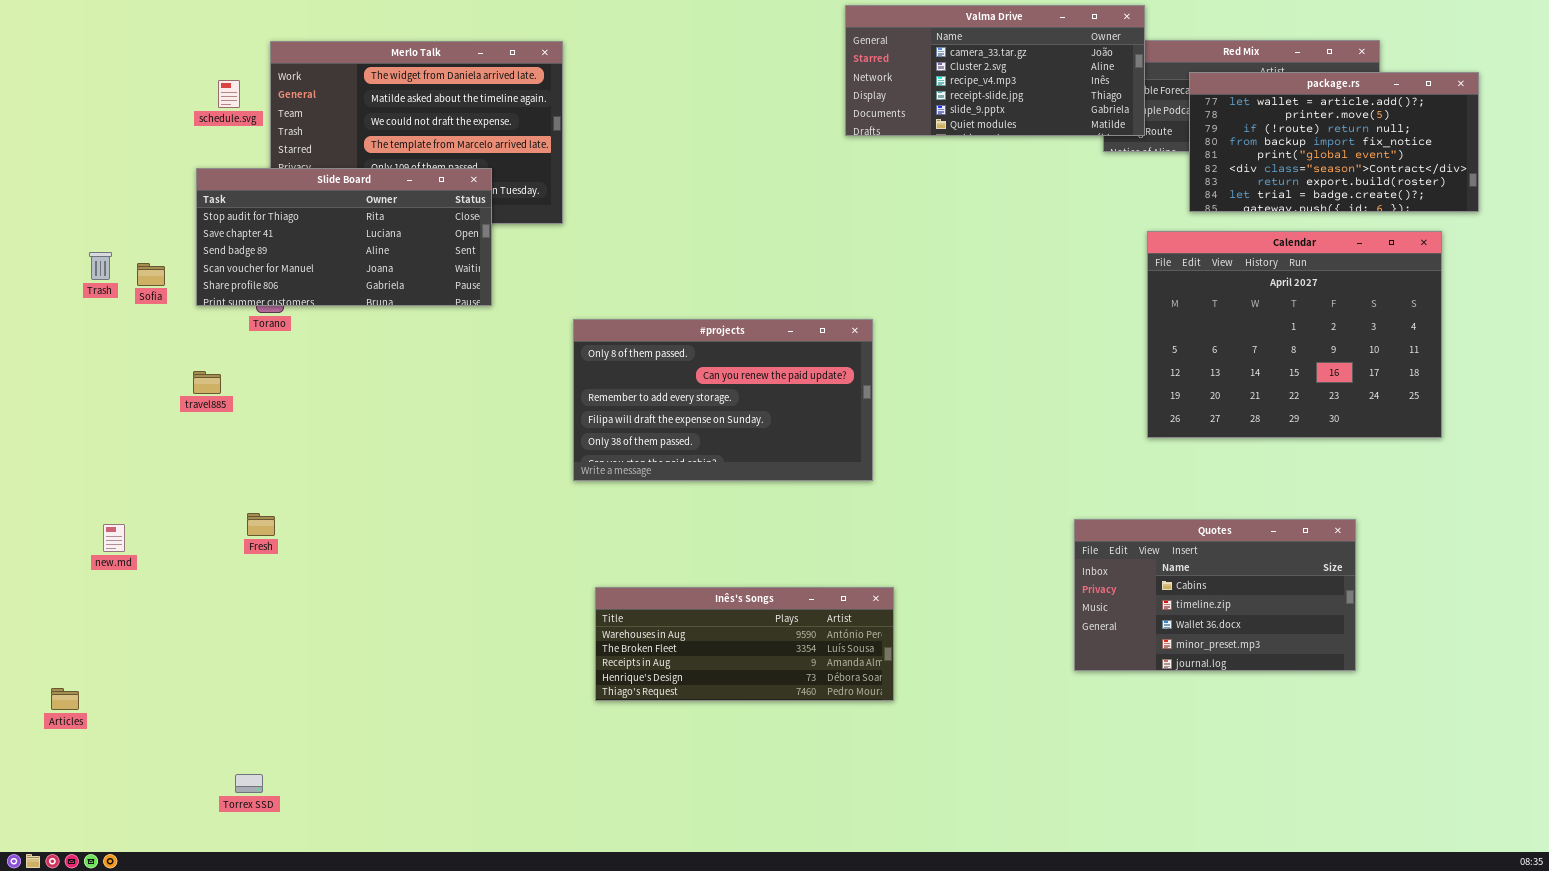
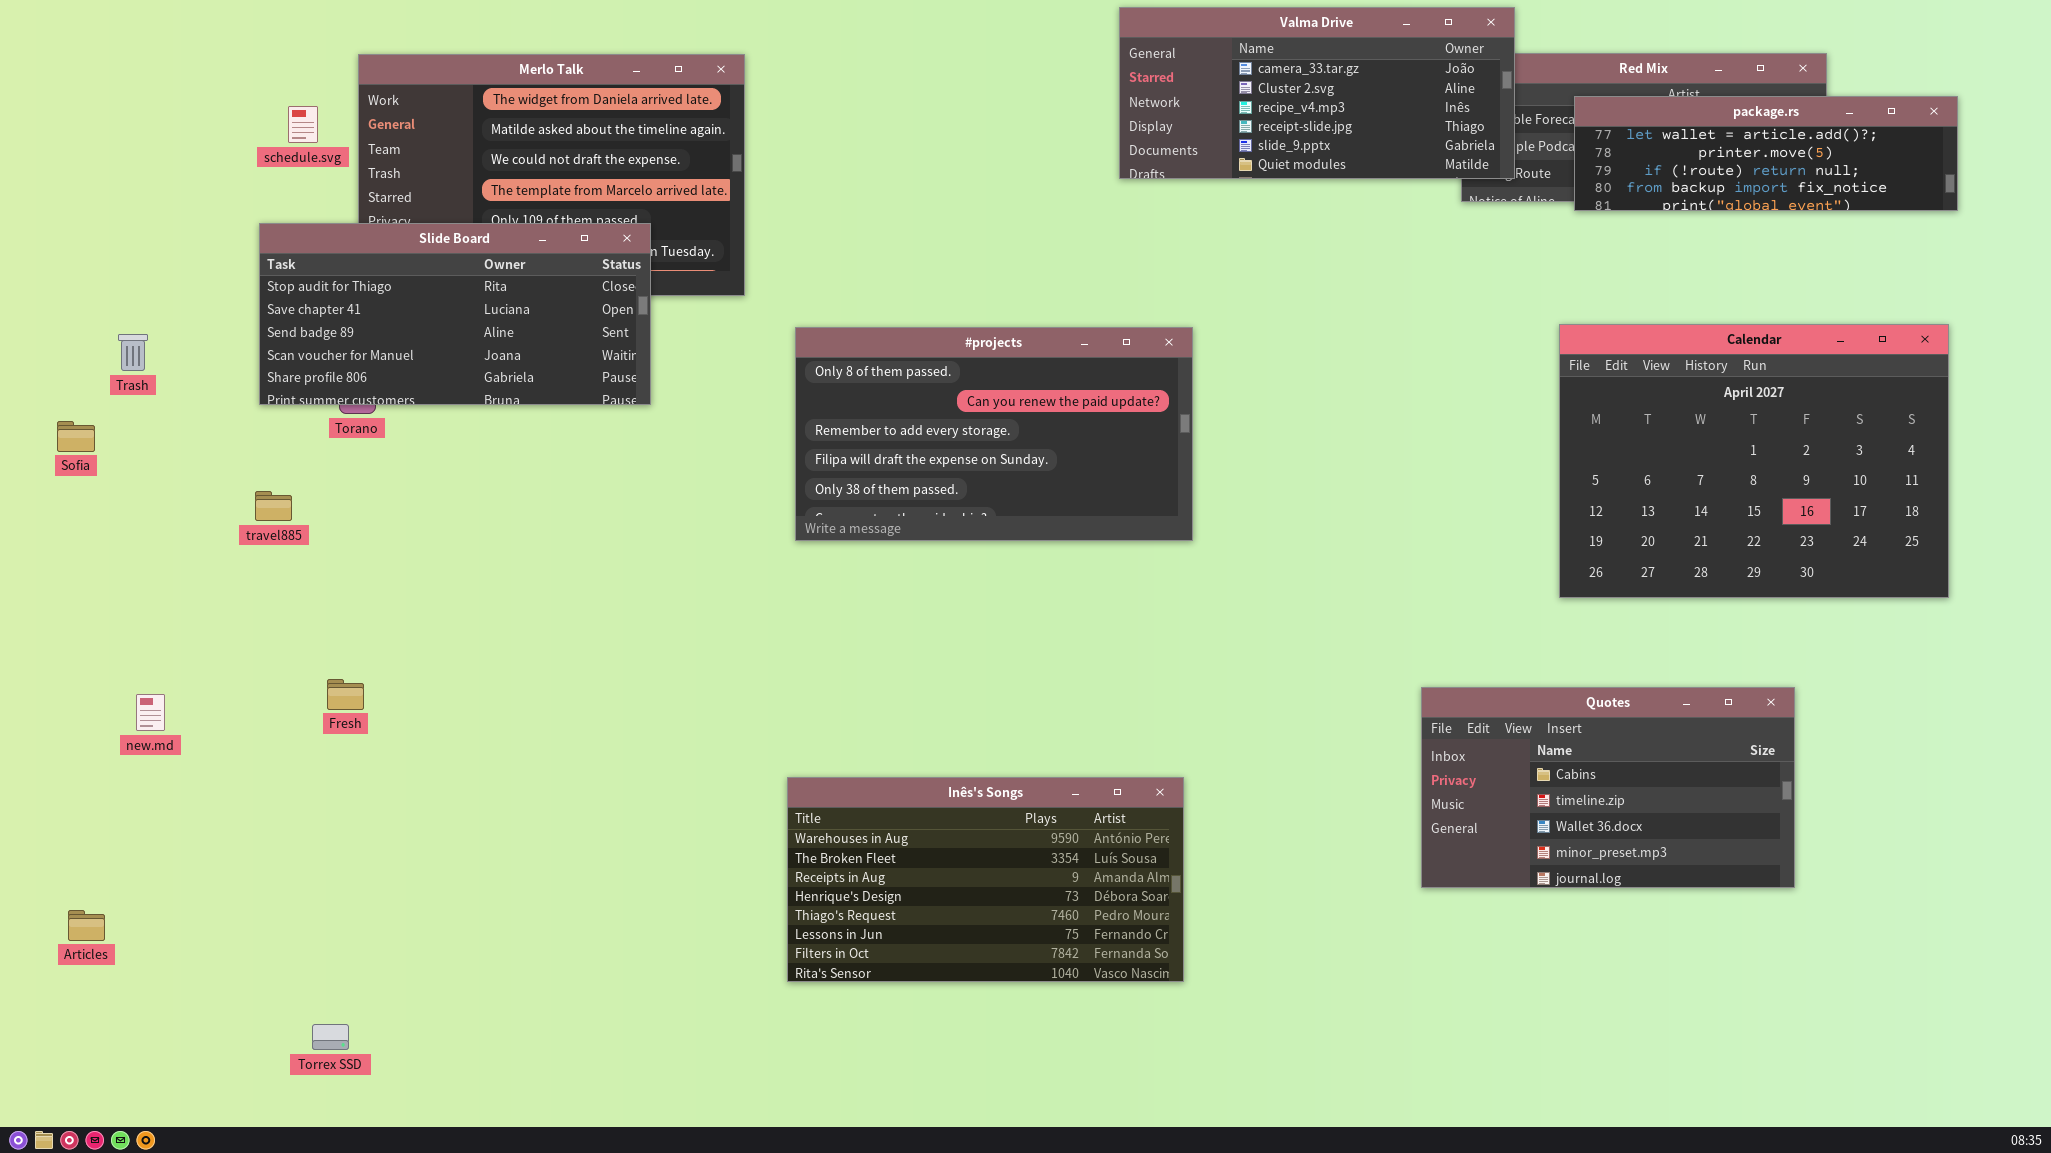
package.rs: [1189,72,1479,212] -> [1574,96,1958,211], resized
Calendar: [1147,231,1442,438] -> [1559,324,1949,598], moved
Sofia: [137,263,165,286] -> [57,421,95,452], moved
#projects: [573,319,873,481] -> [795,327,1193,541], moved
Inês's Songs: [595,587,894,701] -> [787,777,1184,982], resized

